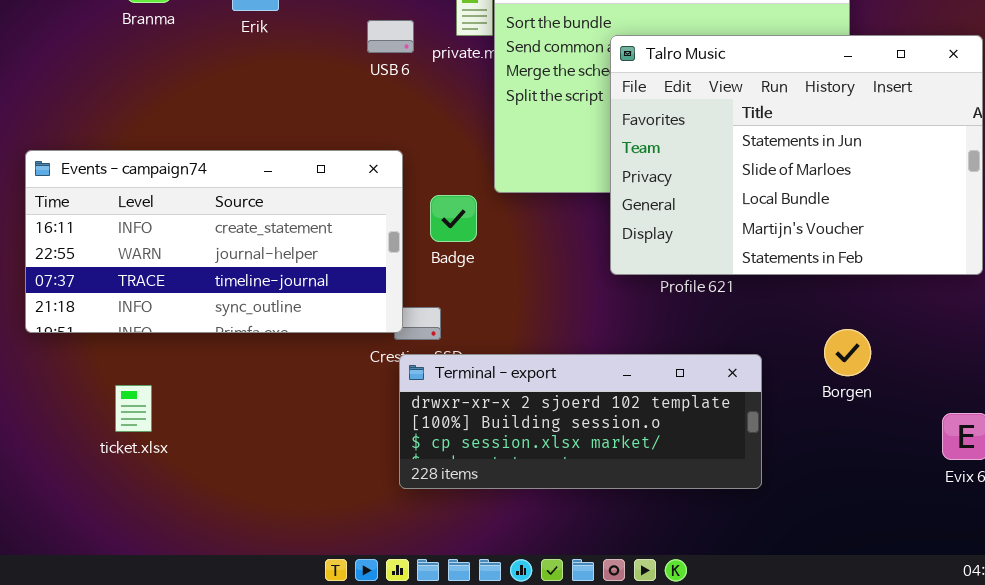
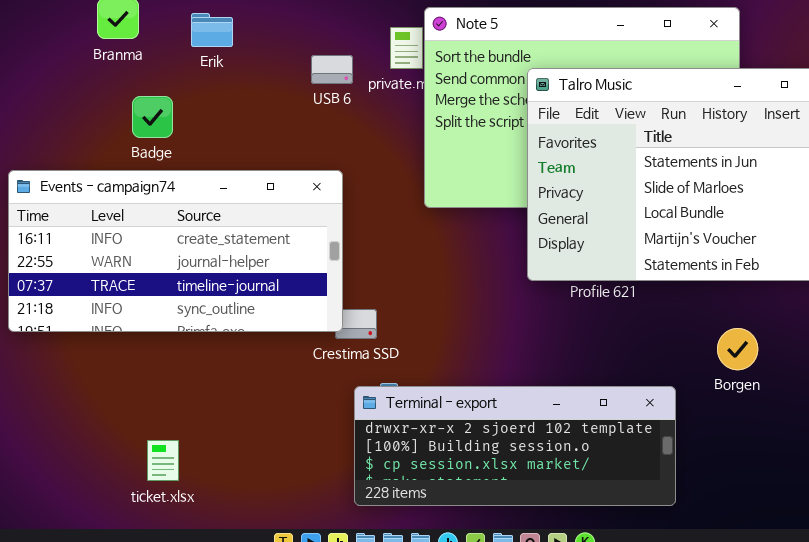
Badge: [430,195,477,242] -> [132,96,173,138], moved
Terminal - export: [399,354,762,489] -> [354,386,676,506], moved
ticket.xlsx: [115,385,152,432] -> [147,440,179,481], moved

